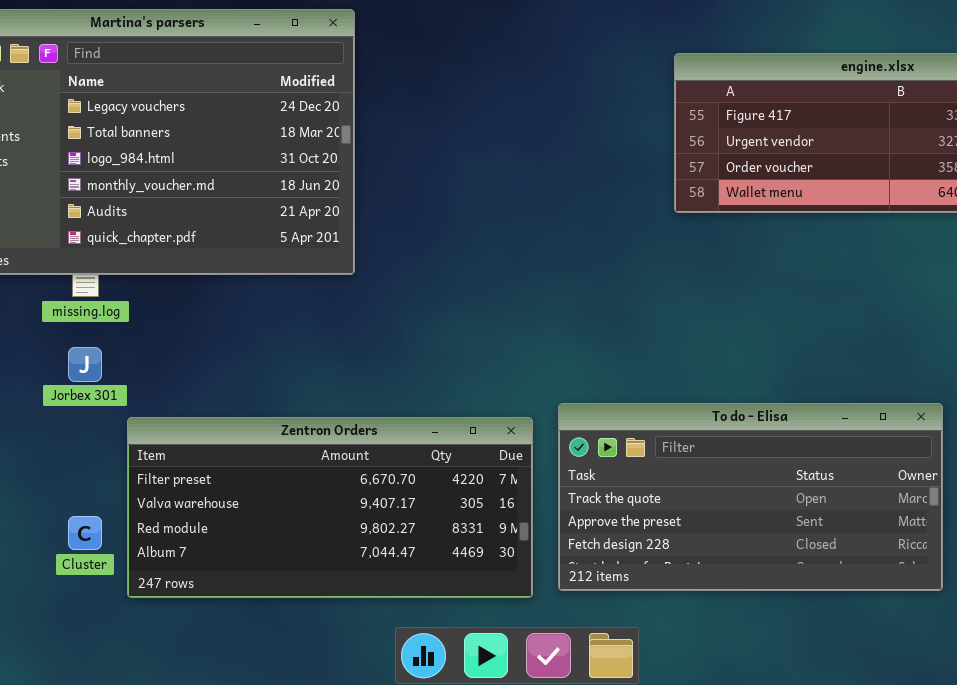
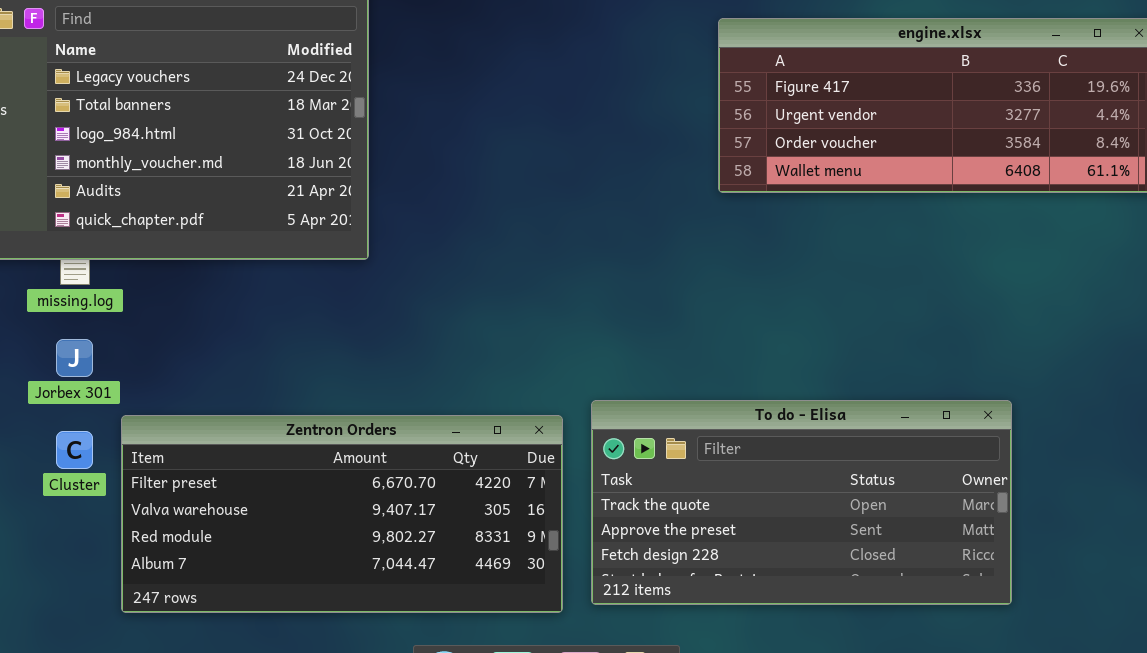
Cluster: [68,516,102,550] -> [56,431,93,469], moved

